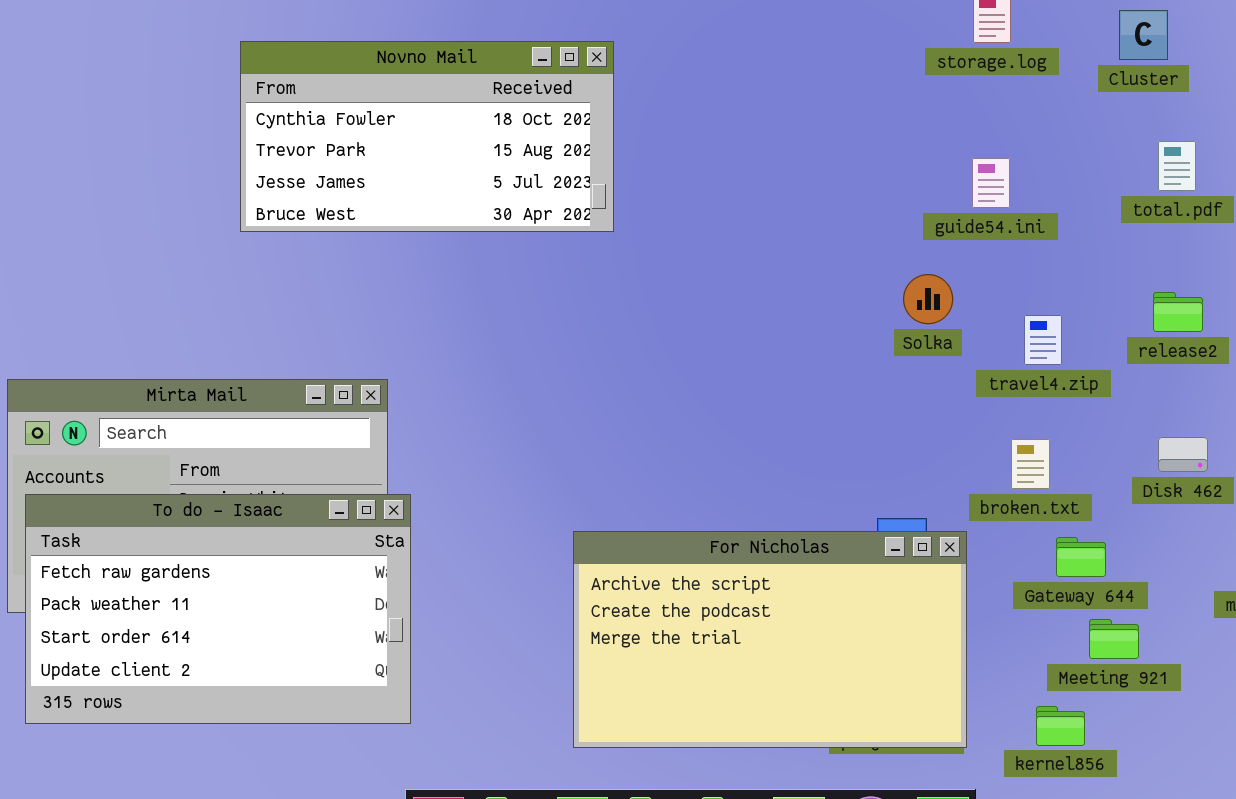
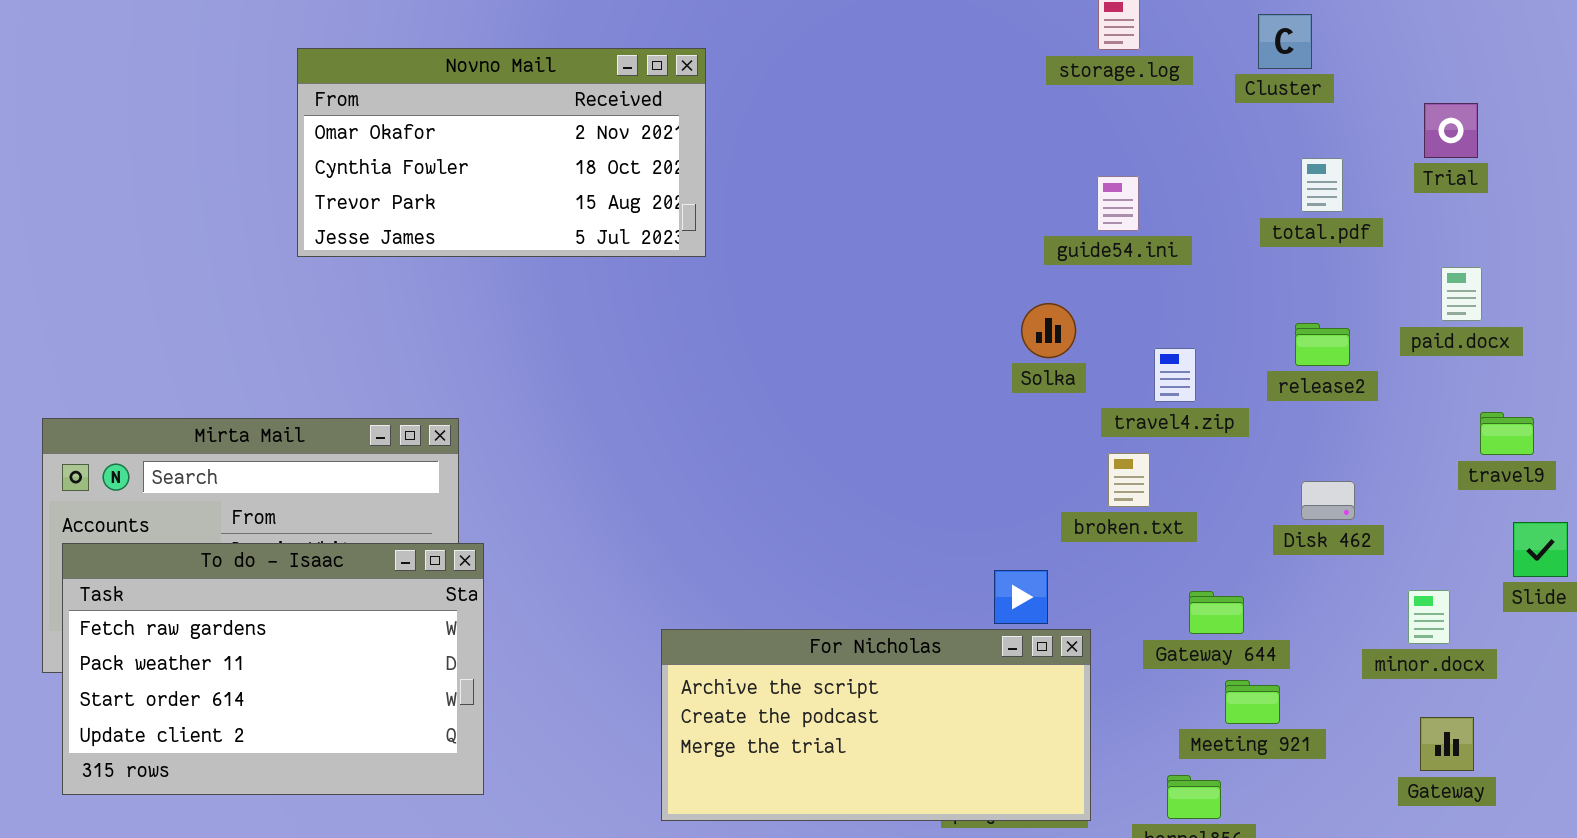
Novno Mail: [240,41,614,232] -> [297,48,706,257], scrolled up 1 row
broken.txt: [1011,439,1050,489] -> [1108,453,1150,507], moved
For Nicholas: [573,531,967,748] -> [661,629,1091,821], resized

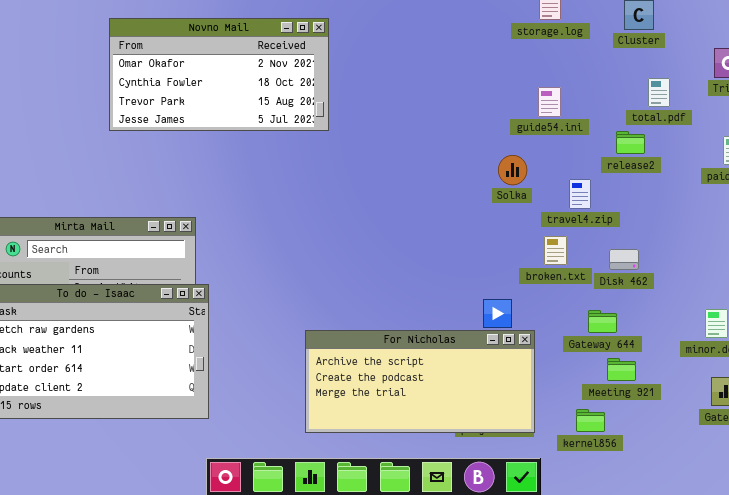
release2: [1295,323,1350,366] -> [616,131,645,154], moved
Disk 462: [1301,481,1355,520] -> [609,249,639,270], moved

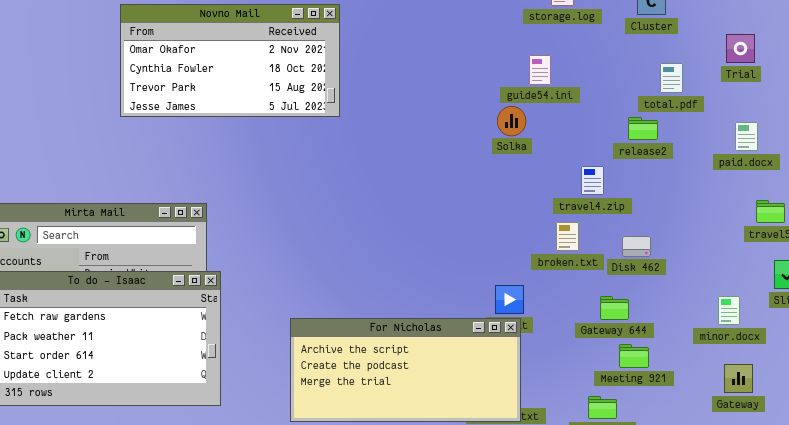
guide54.ini: [538,87,561,117] -> [529,55,551,85], moved
Solka: [498,155,527,185] -> [497,106,526,136], moved
For Nicholas: [305,330,535,433] -> [290,318,521,422], moved

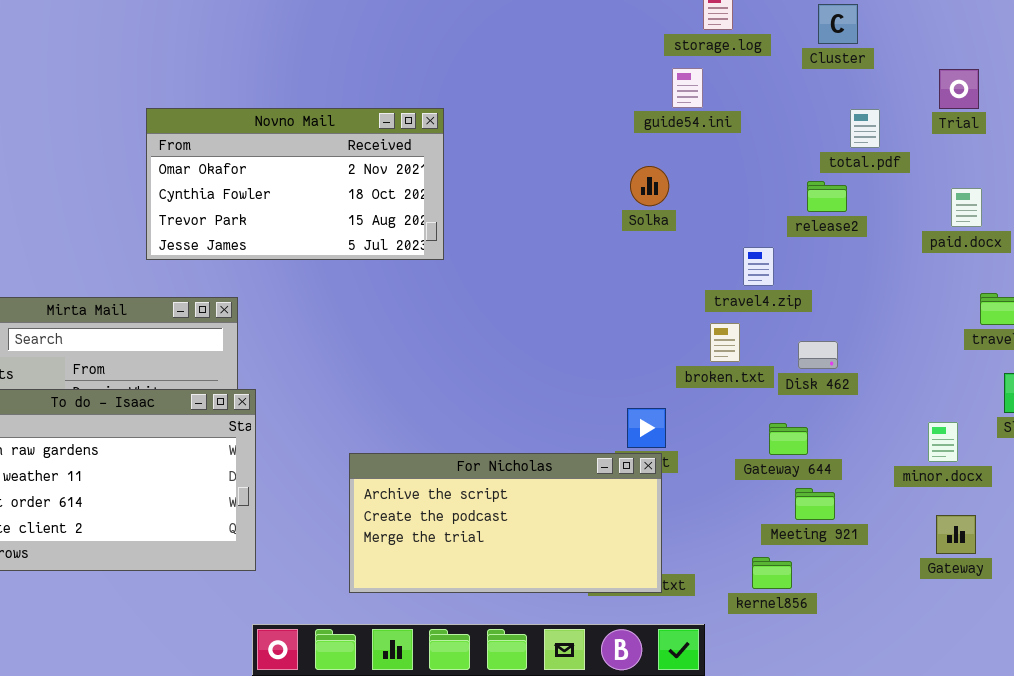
Novno Mail: [120,4,340,117] -> [146,108,444,260], moved
guide54.ini: [529,55,551,85] -> [672,68,703,108], moved

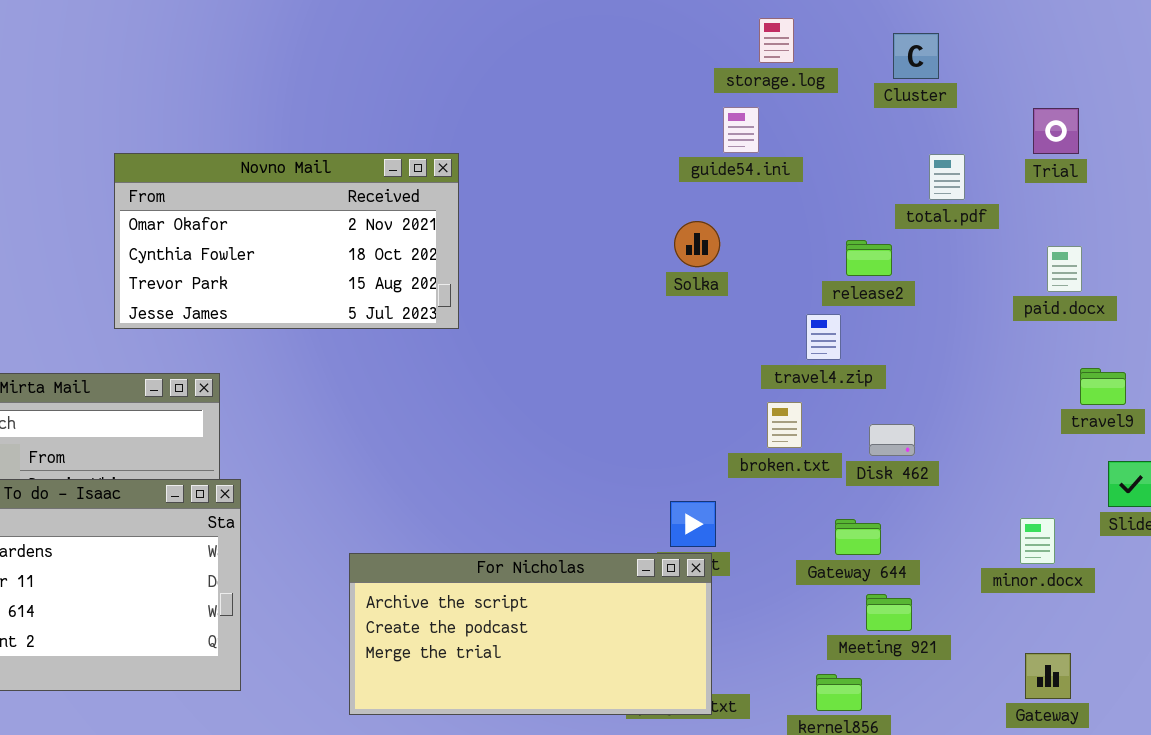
release2: [807,181,847,212] -> [846,240,892,276], moved
Gateway: [936,515,976,554] -> [1025,653,1071,699], moved

